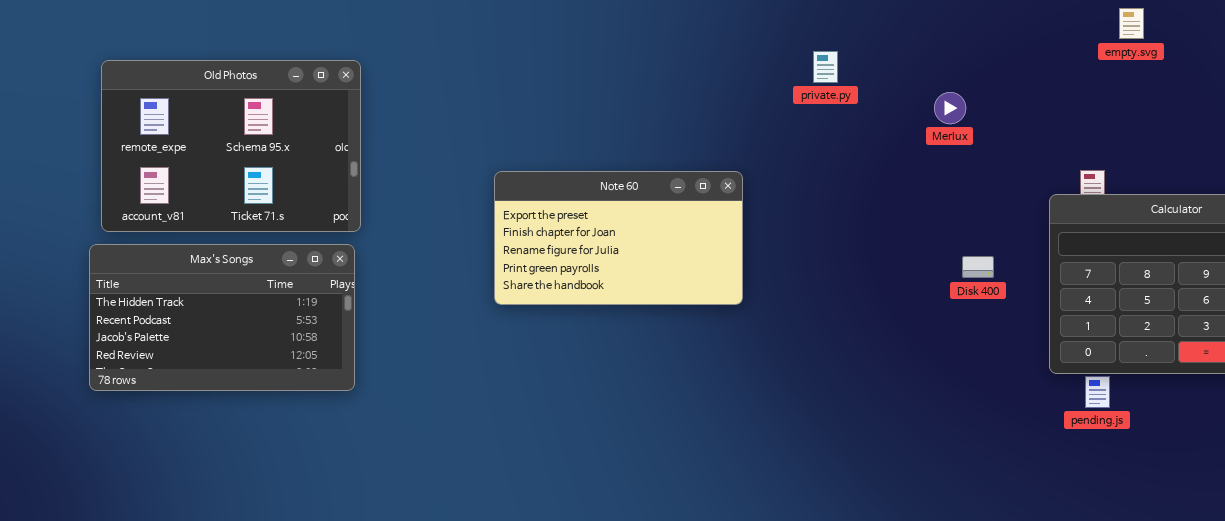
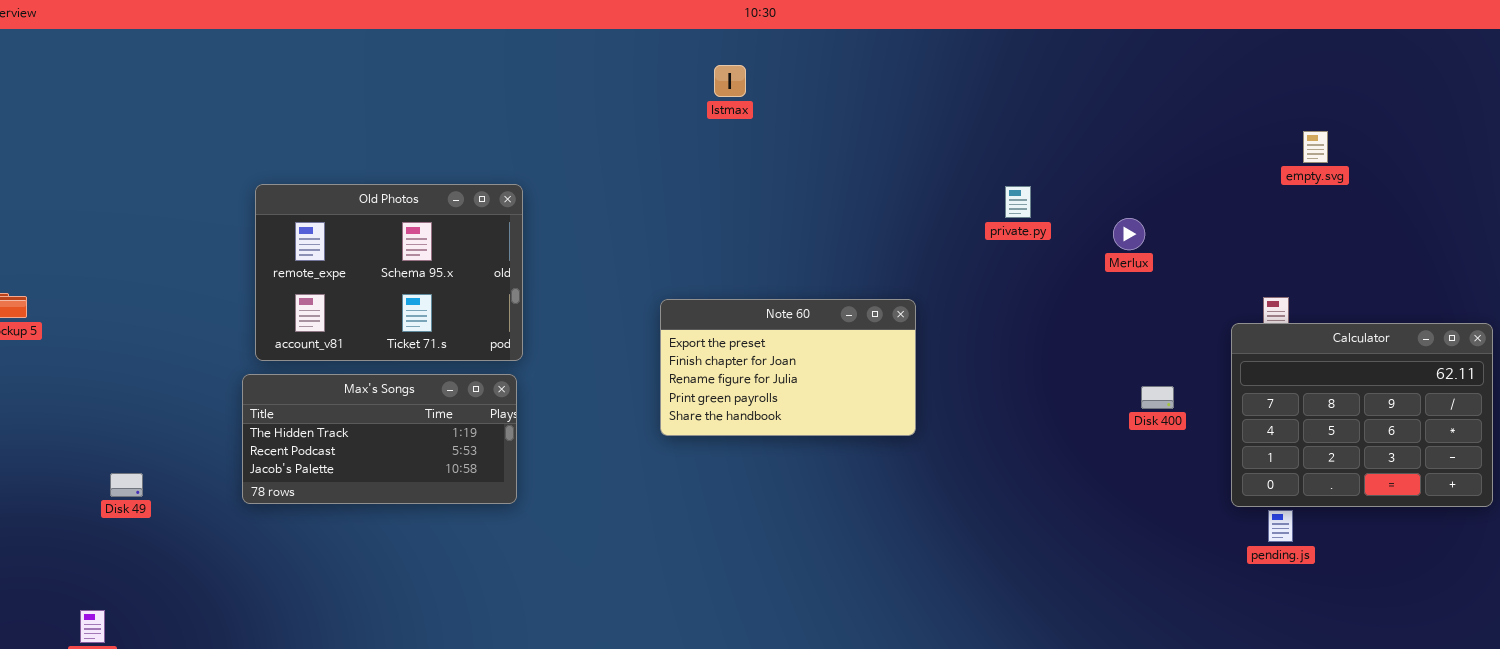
private.py: [813,51,838,83] -> [1005,186,1031,218], moved
Max's Songs: [89,244,355,391] -> [242,374,517,504], resized

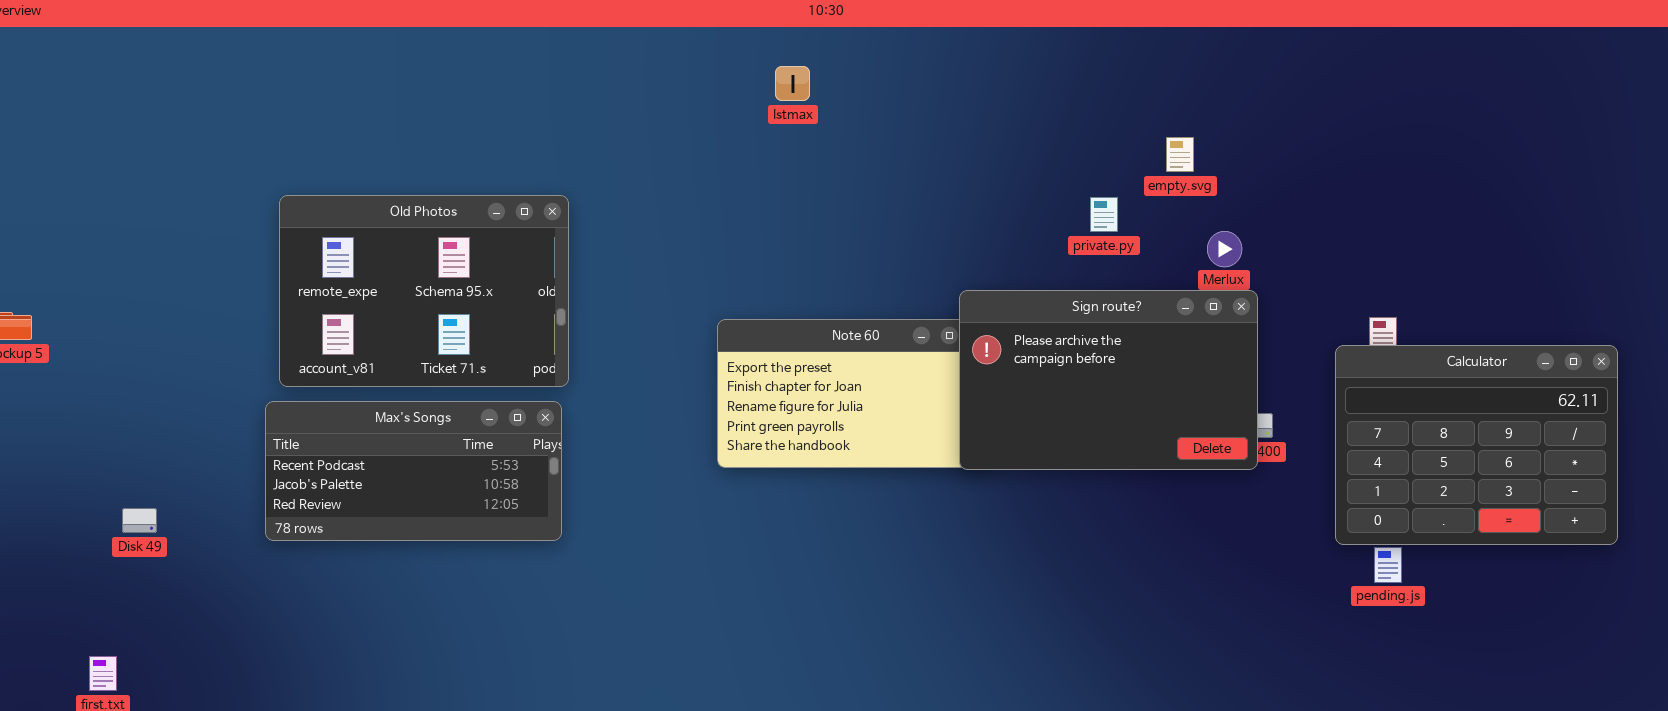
empty.svg: [1303,131,1328,163] -> [1166,137,1194,172], moved
Sign route?: none -> [959,290,1258,470], opened
Max's Songs: [242,374,517,504] -> [265,401,562,541], scrolled down 1 row

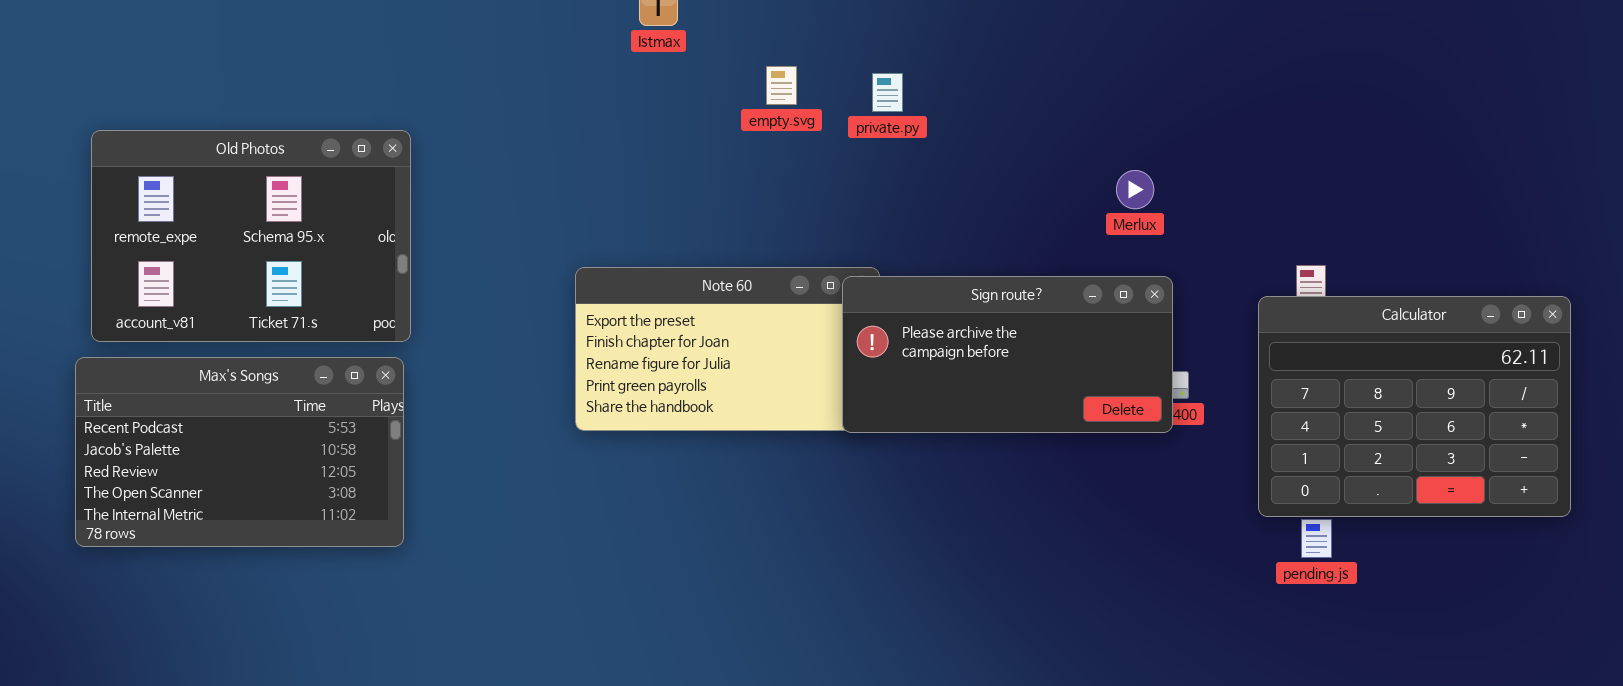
empty.svg: [1166,137,1194,172] -> [766,66,797,105], moved
private.py: [1090,197,1118,232] -> [872,73,903,112], moved
Sign route?: [959,290,1258,470] -> [842,276,1173,433], resized
Max's Songs: [265,401,562,541] -> [75,357,404,547], resized

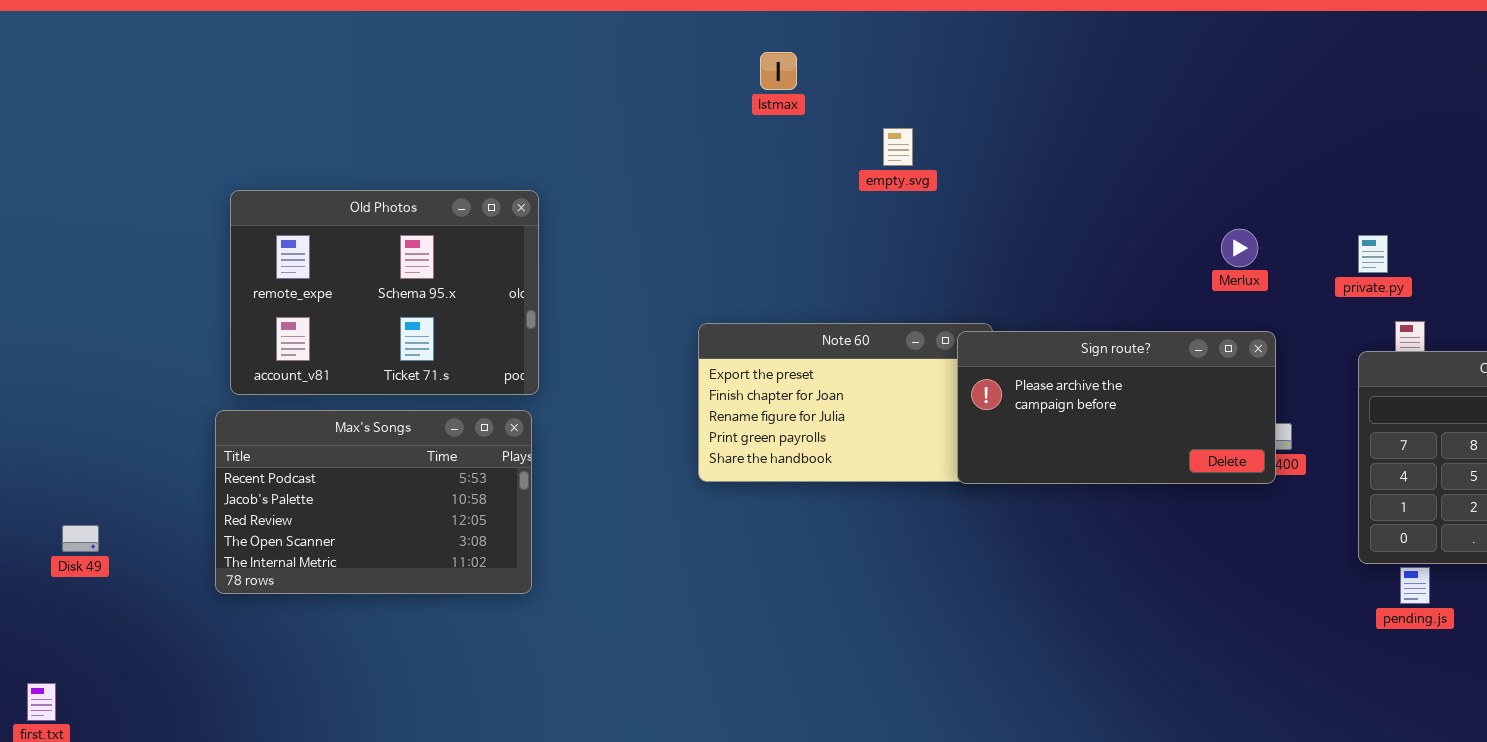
private.py: [872,73,903,112] -> [1358,235,1388,273], moved

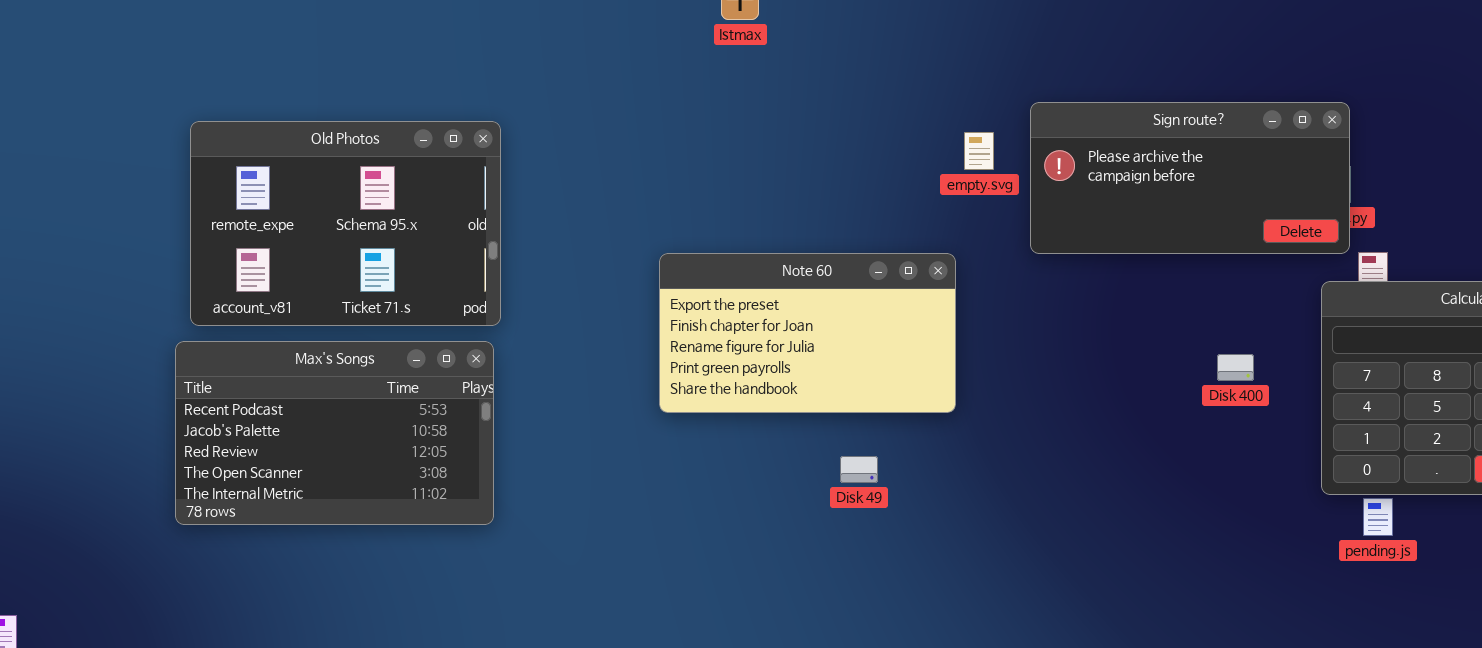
empty.svg: [883,128,913,166] -> [964,132,994,170], moved
Sign route?: [957,331,1276,484] -> [1030,102,1350,254], moved
Disk 49: [62,525,99,552] -> [840,456,878,483], moved

